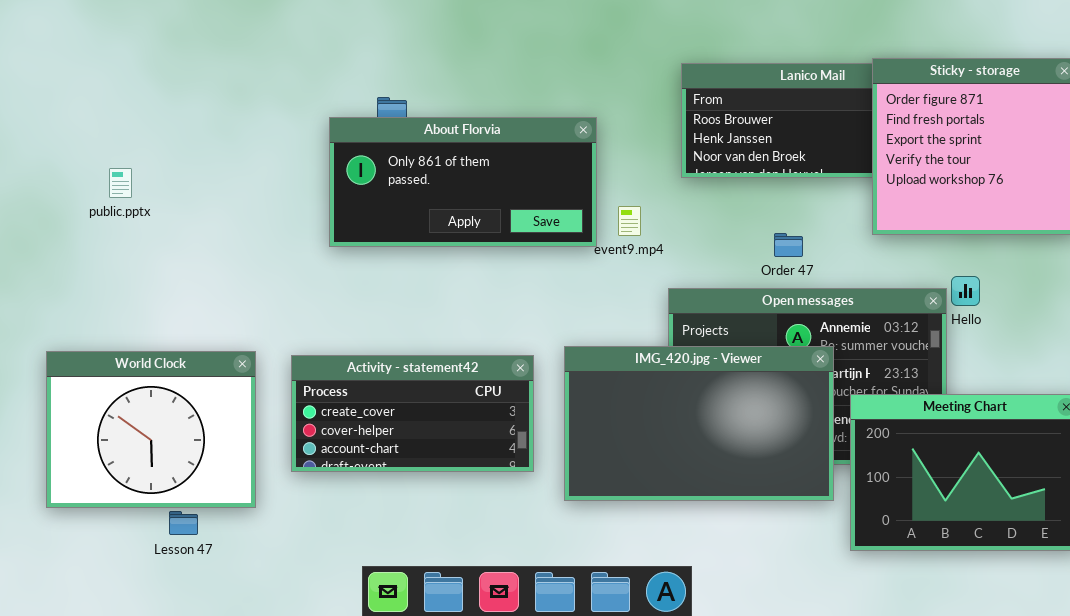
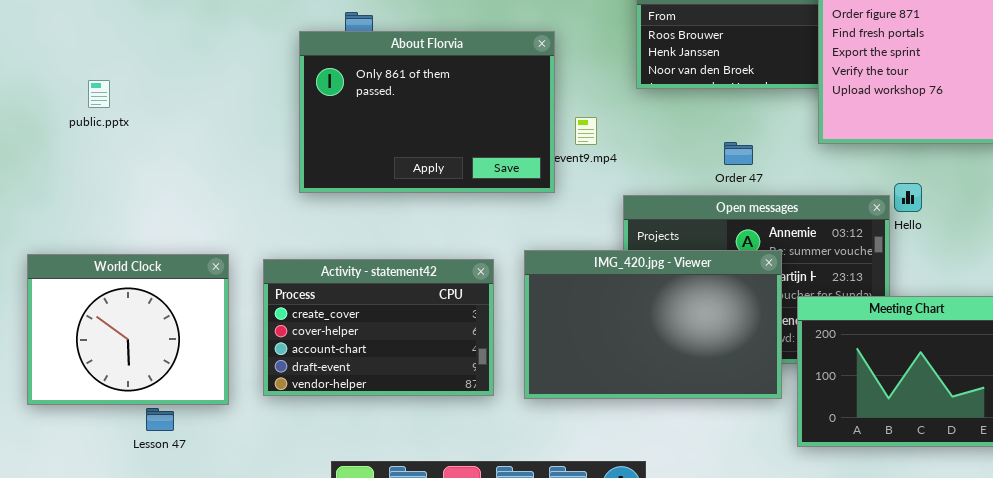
About Florvia: [329,117,597,247] -> [299,31,555,193], resized
Activity - statement42: [291,355,534,472] -> [263,259,494,396], resized

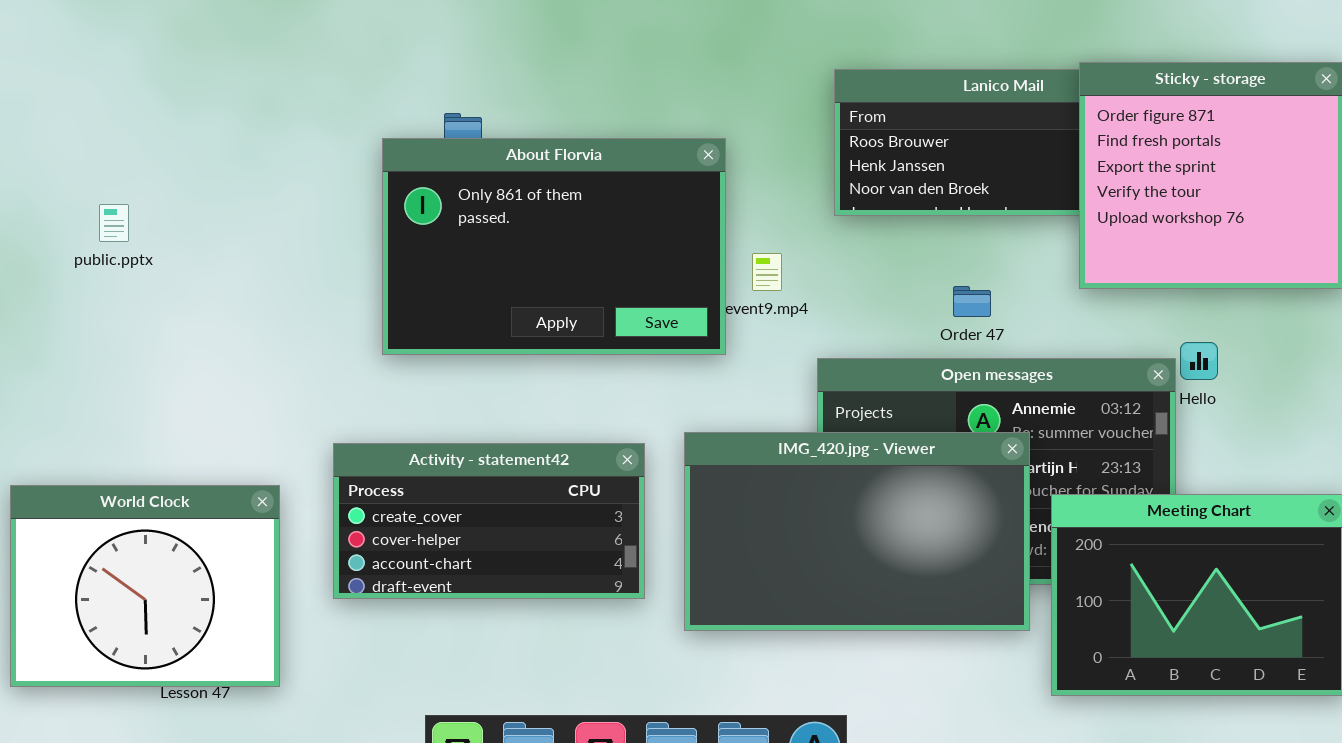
World Clock: [27,254,229,405] -> [10,485,280,687], moved
Activity - statement42: [263,259,494,396] -> [333,443,645,599], resized

